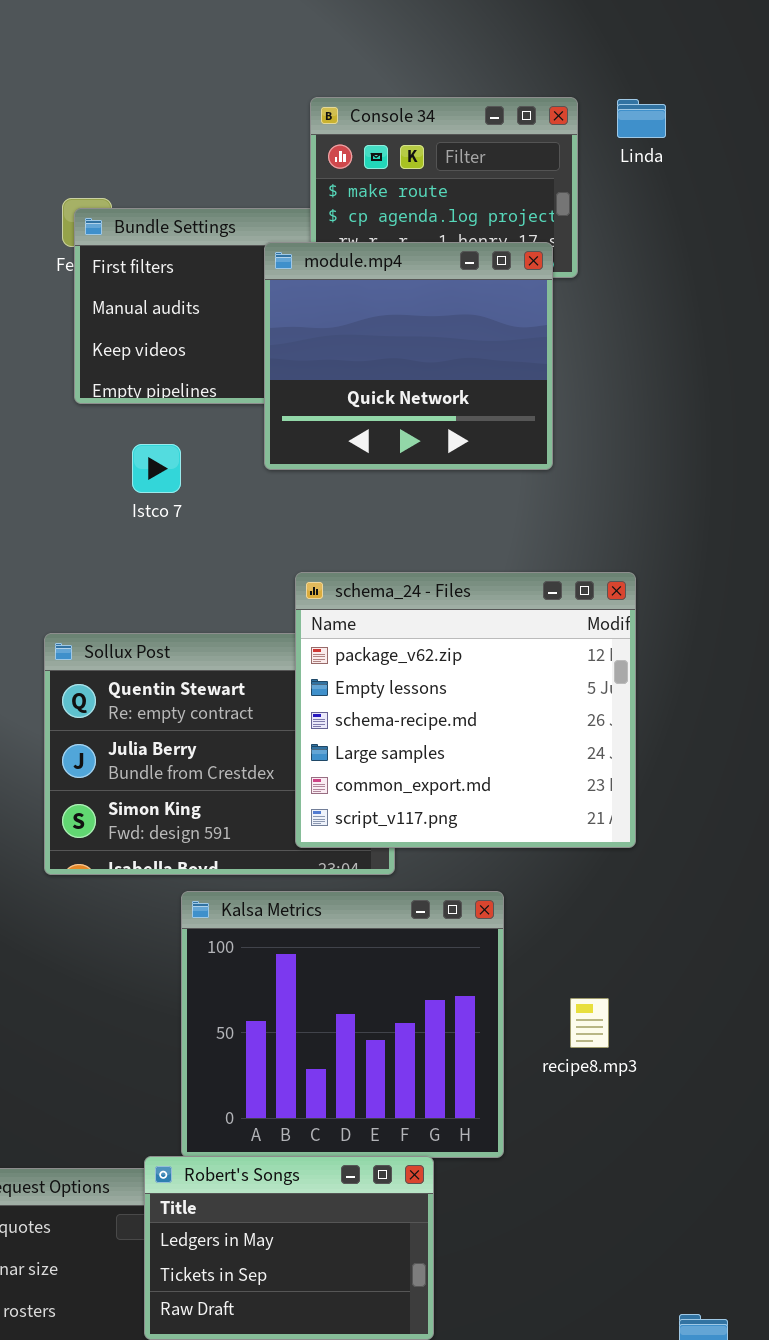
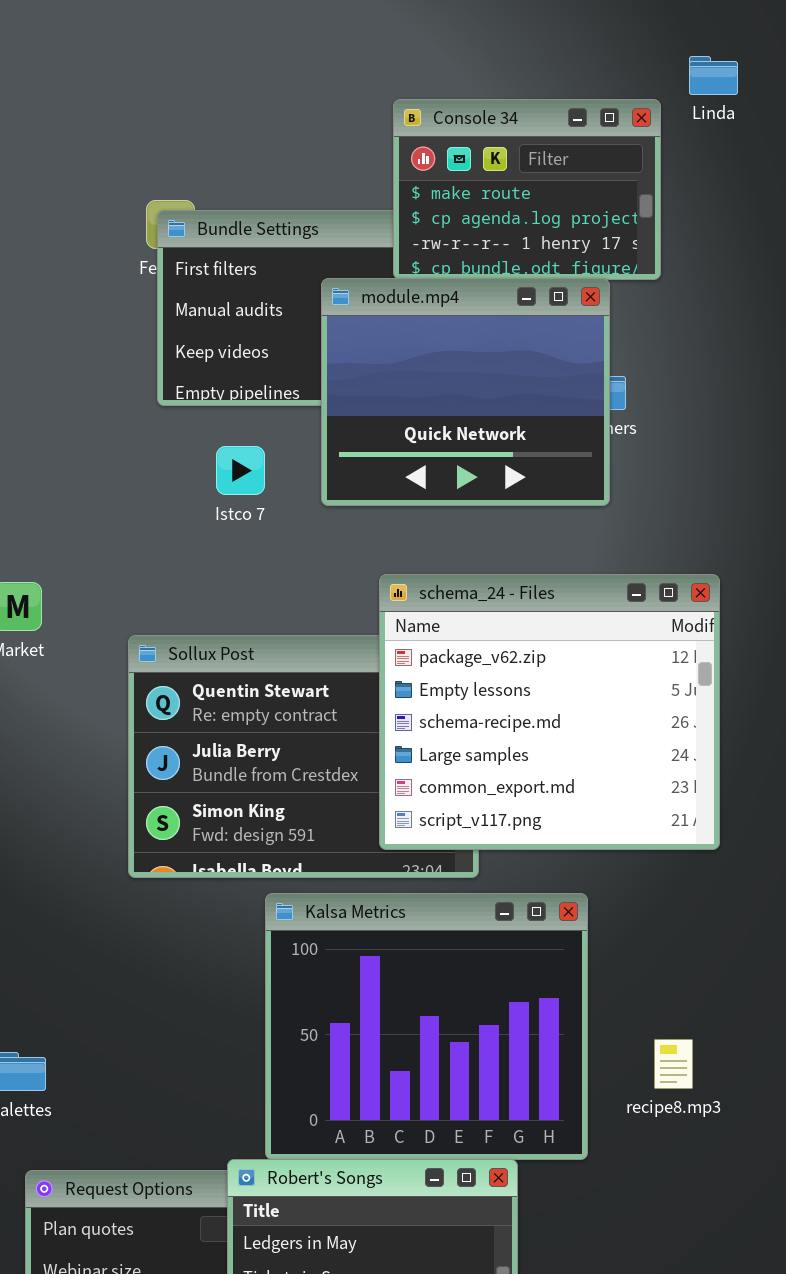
Linda: [617,99,666,138] -> [689,56,738,95], moved
module.mp4: [264,242,553,470] -> [321,278,610,506], moved
recipe8.mp3: [570,998,609,1048] -> [654,1039,693,1089], moved

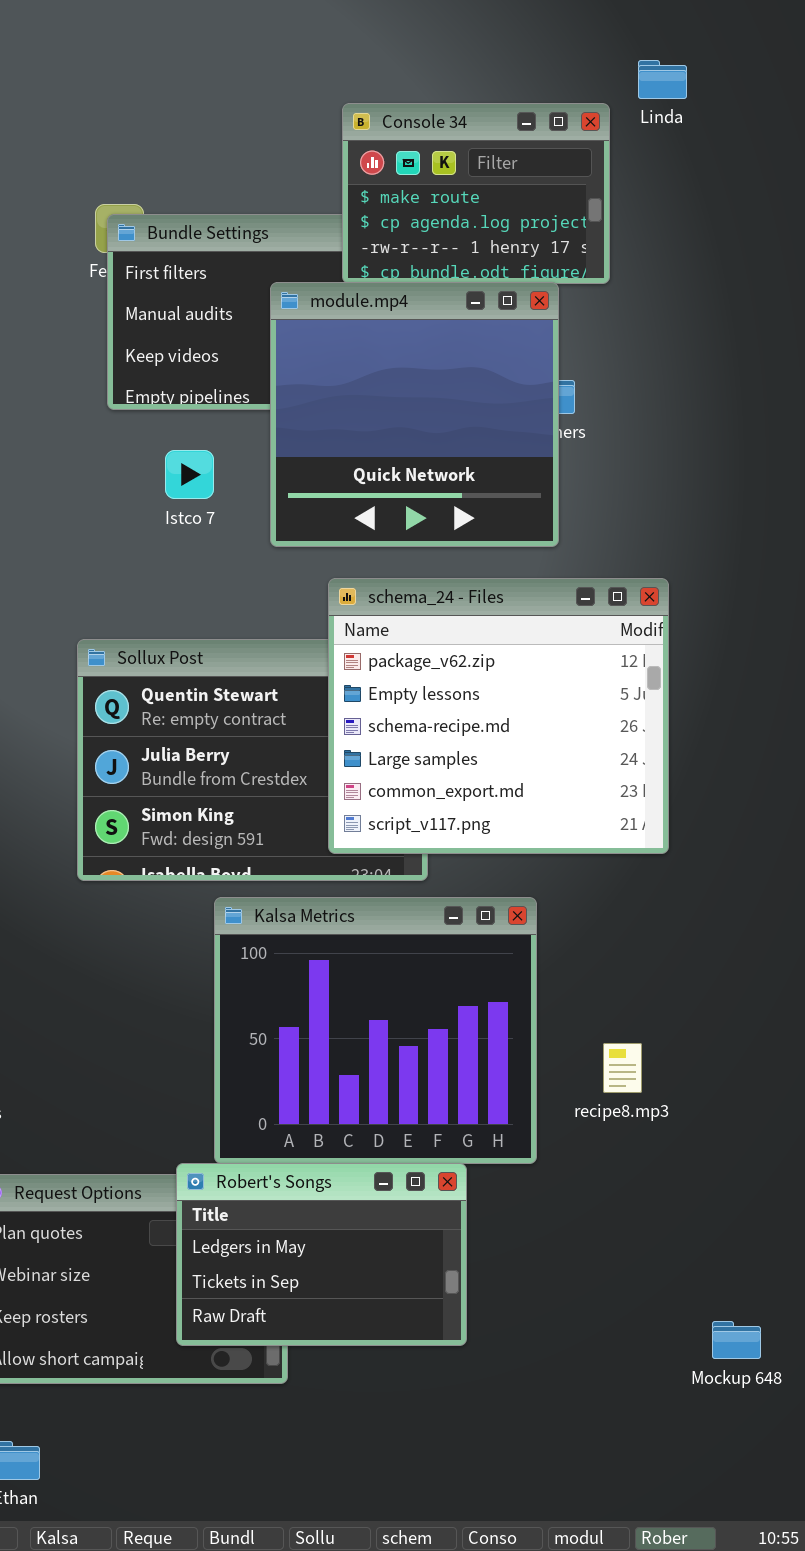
module.mp4: [321,278,610,506] -> [270,282,559,547], resized

